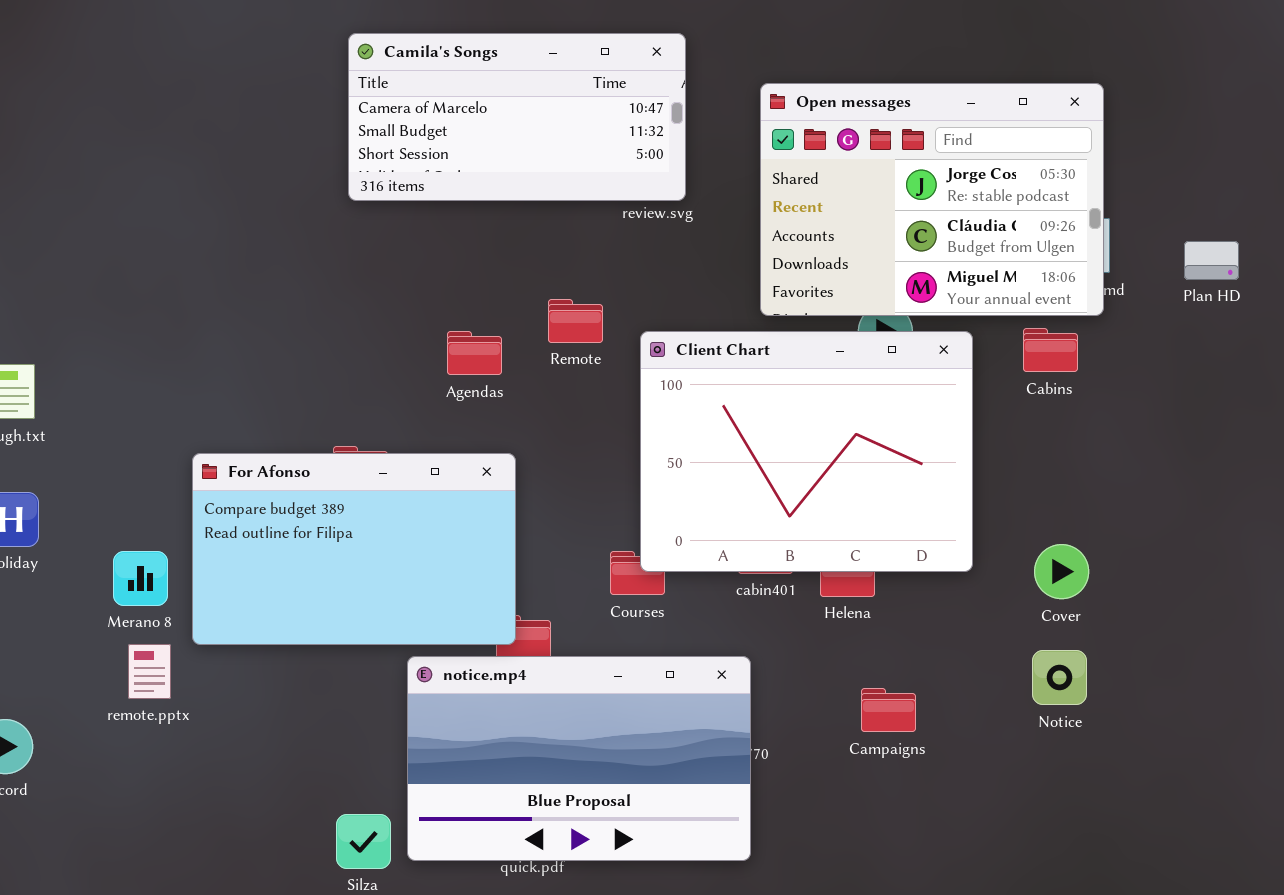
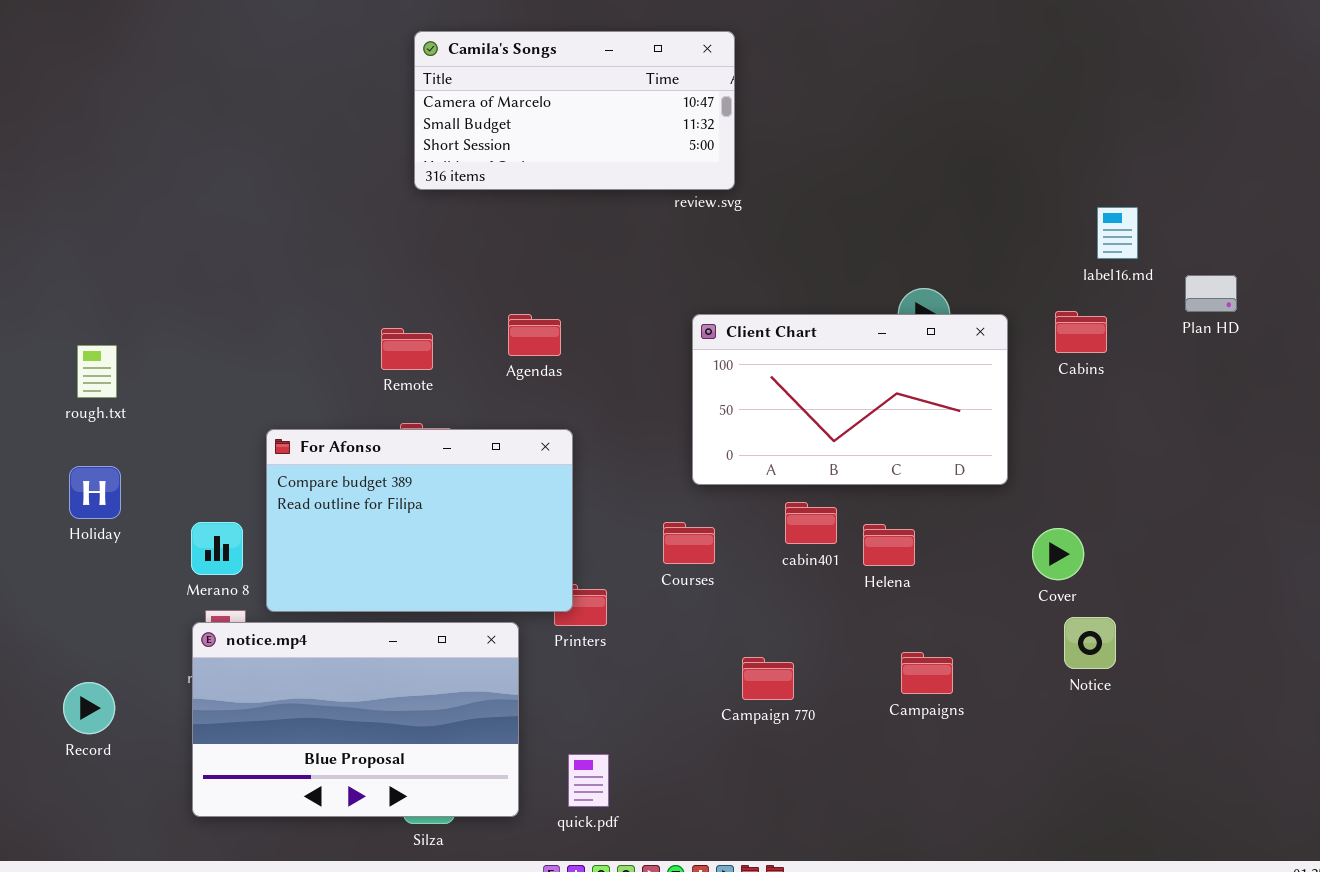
Open messages: [760,83,1104,316] -> none, closed
Plan HD: [1184,241,1239,280] -> [1185,275,1237,312], moved
Remote: [548,299,603,343] -> [381,328,433,370], moved
Client Chart: [640,331,973,572] -> [692,314,1008,485], resized
Cover: [1034,544,1089,599] -> [1032,528,1084,580], moved
notice.mp4: [407,656,751,861] -> [192,622,519,817], moved

